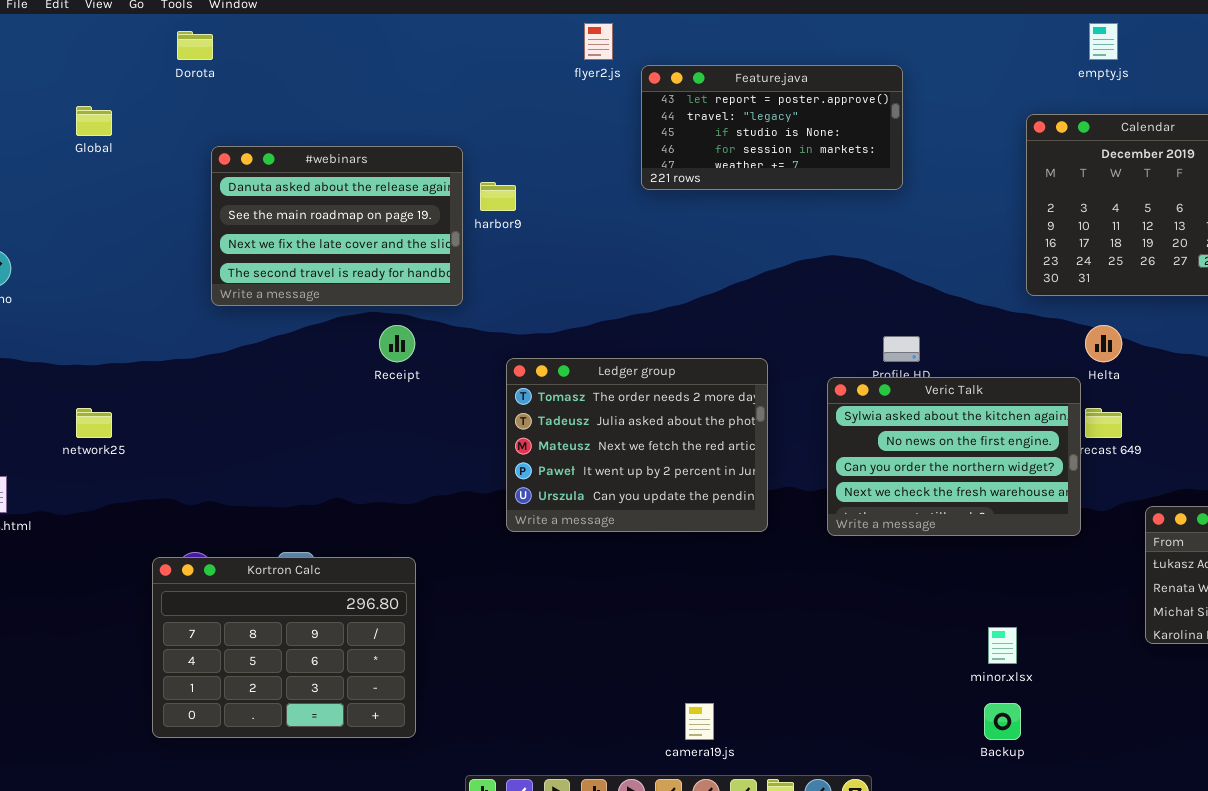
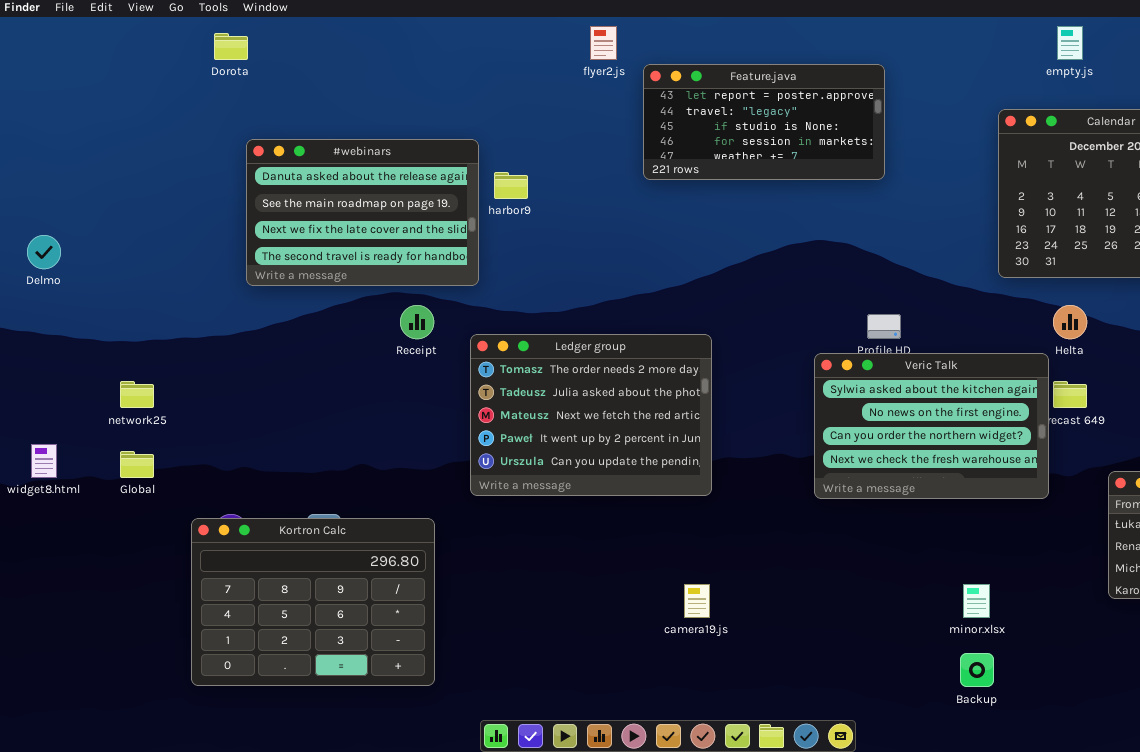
Global: [76,106,112,136] -> [120,451,154,478], moved
Ledger group: [506,358,768,532] -> [470,334,712,496], moved
camera19.js: [685,703,714,740] -> [684,584,710,618], moved

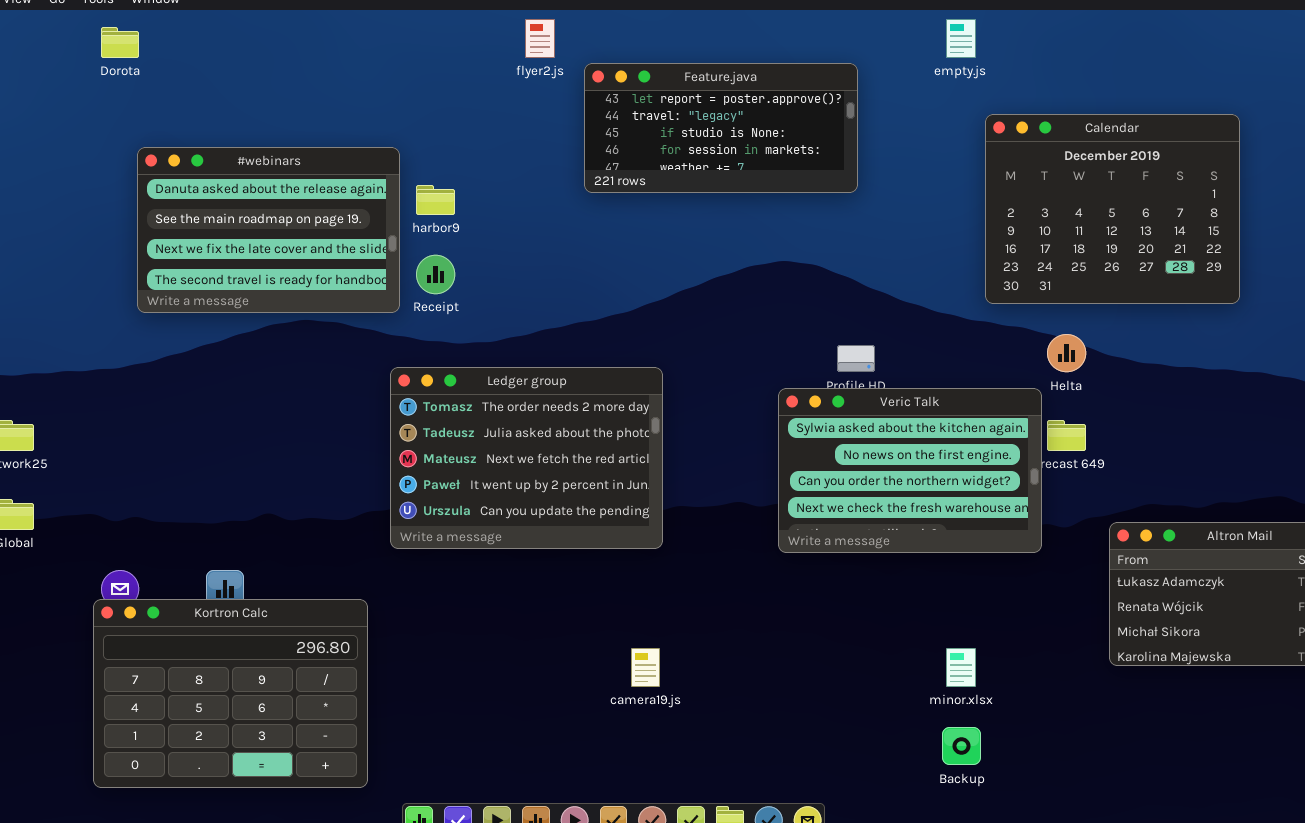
empty.js: [1057,26,1083,60] -> [946,19,976,58], moved
Receipt: [400,305,434,339] -> [416,255,455,294], moved
Kortron Calc: [191,518,435,686] -> [93,599,368,788], moved

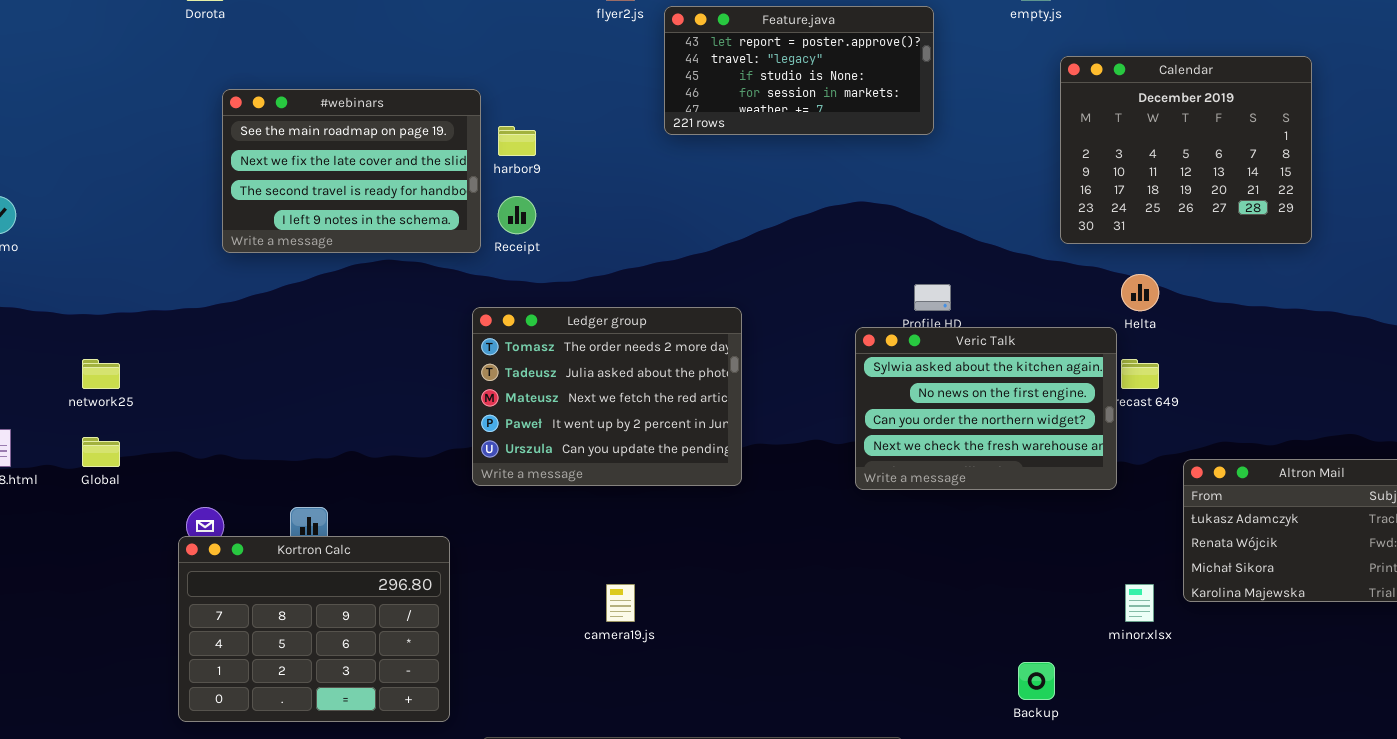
#webinars: [137,147,400,313] -> [222,89,481,253], scrolled down 1 row
camera19.js: [631,648,660,687] -> [606,584,635,622], moved
minor.xlsx: [946,648,976,687] -> [1125,584,1154,622], moved

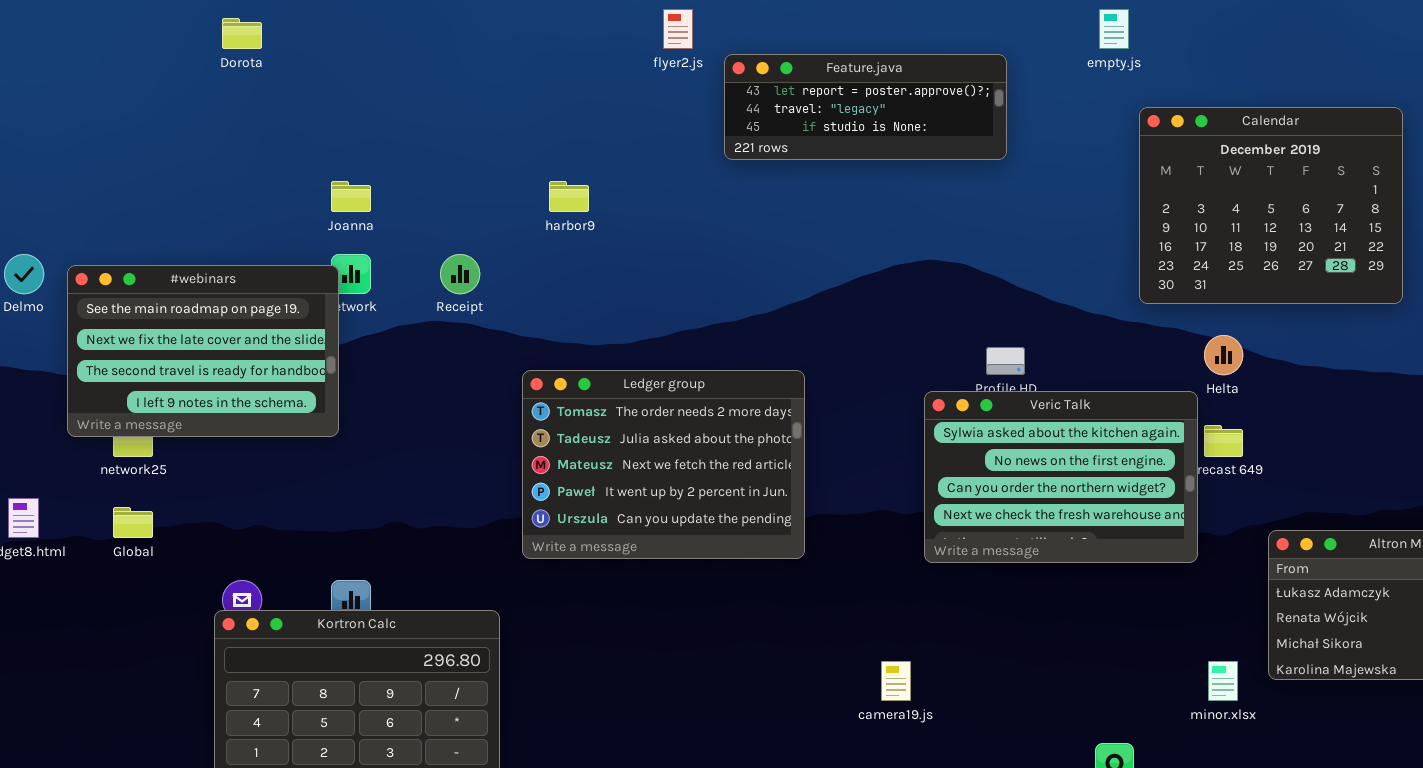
Feature.java: [664,6,934,135] -> [724,54,1007,160], resized
#webinars: [222,89,481,253] -> [67,265,339,437], moved
Receipt: [498,196,536,234] -> [440,254,480,294], moved
camera19.js: [606,584,635,622] -> [881,661,911,701], moved

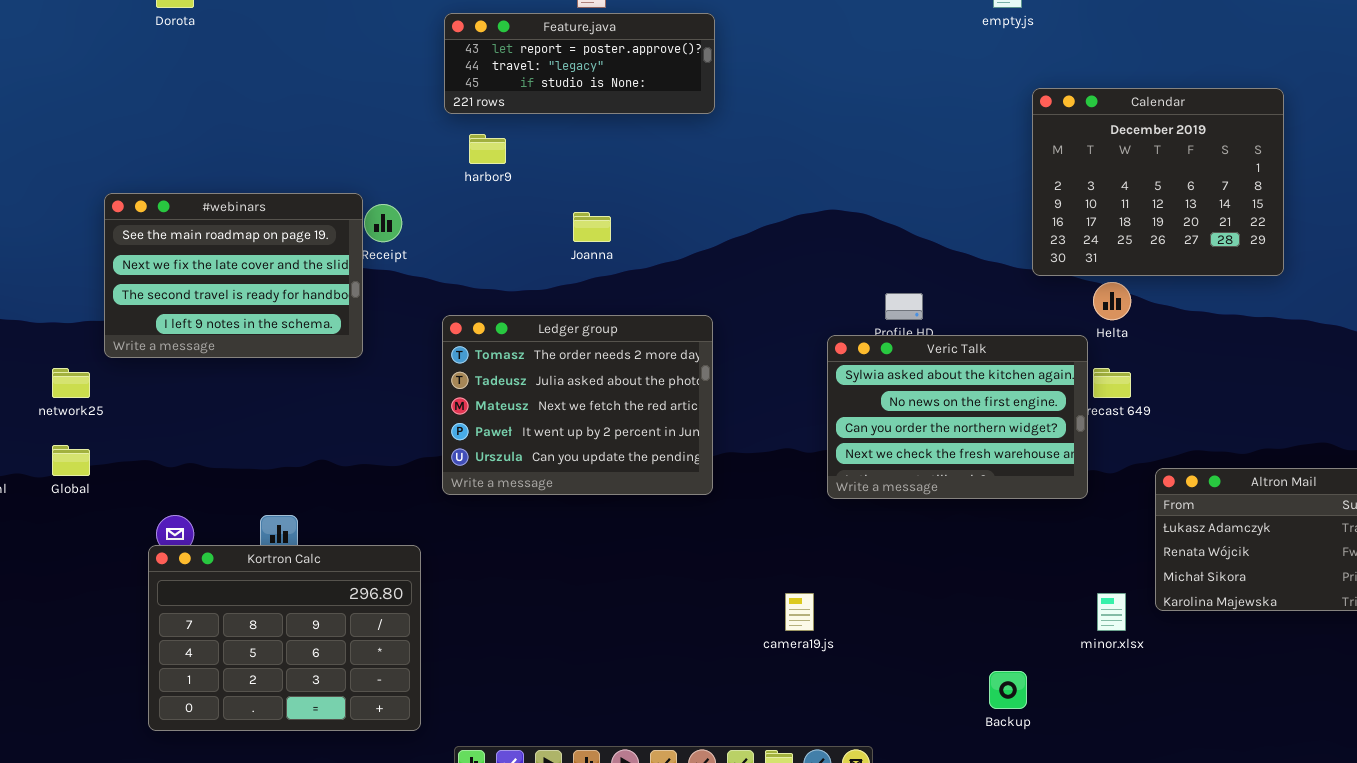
Feature.java: [724,54,1007,160] -> [444,13,715,114], moved
Calendar: [1139,107,1403,304] -> [1032,88,1284,276], moved
Joanna: [331,181,371,212] -> [573,212,611,242], moved
#webinars: [67,265,339,437] -> [104,193,363,358], moved

